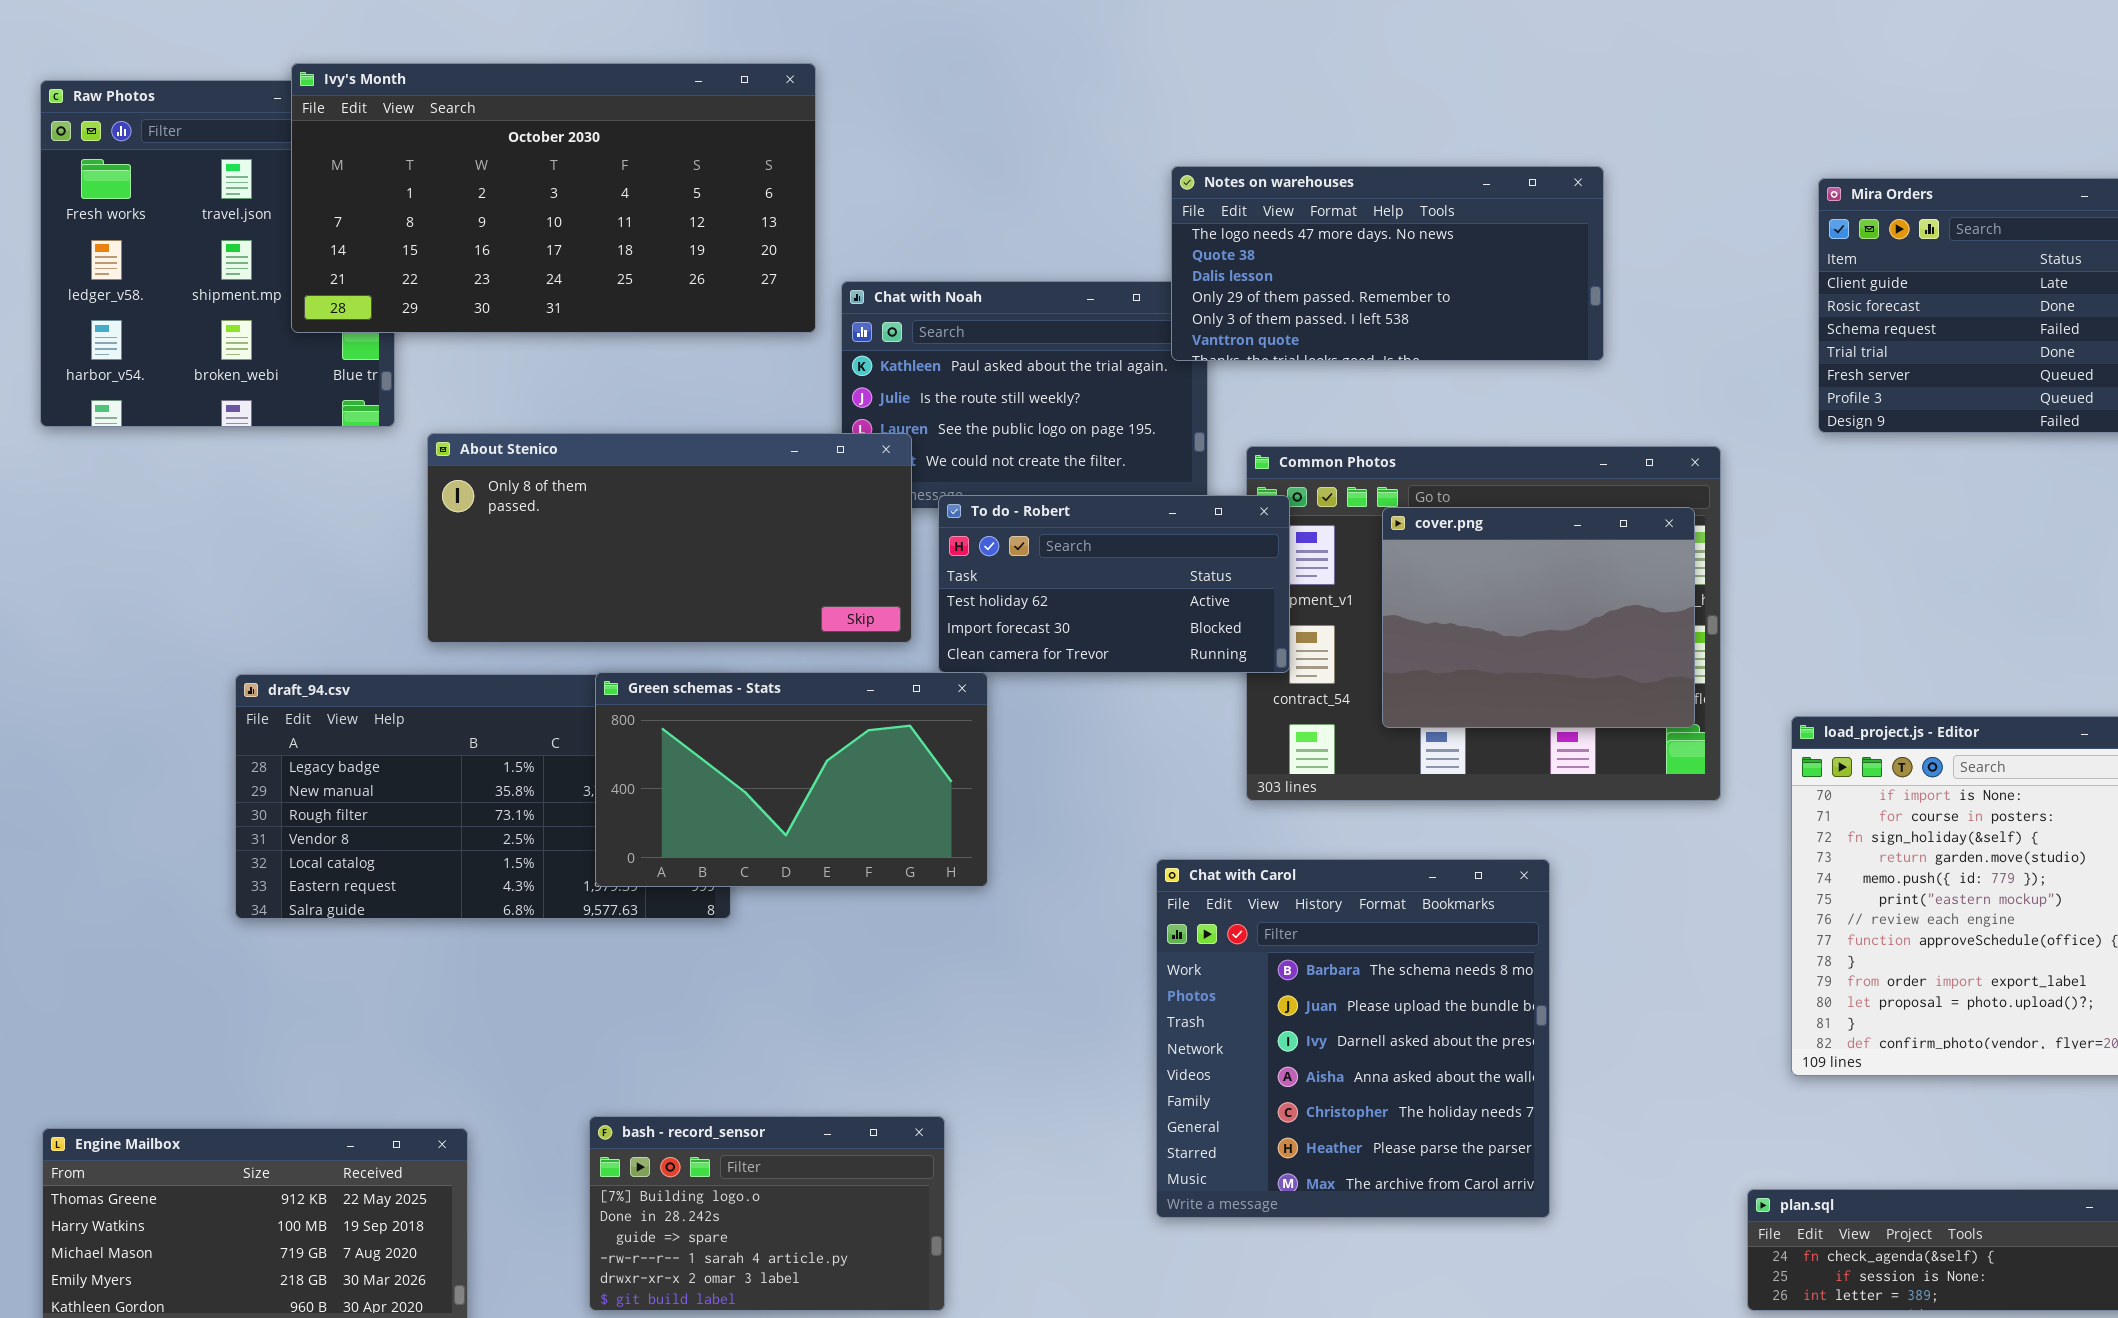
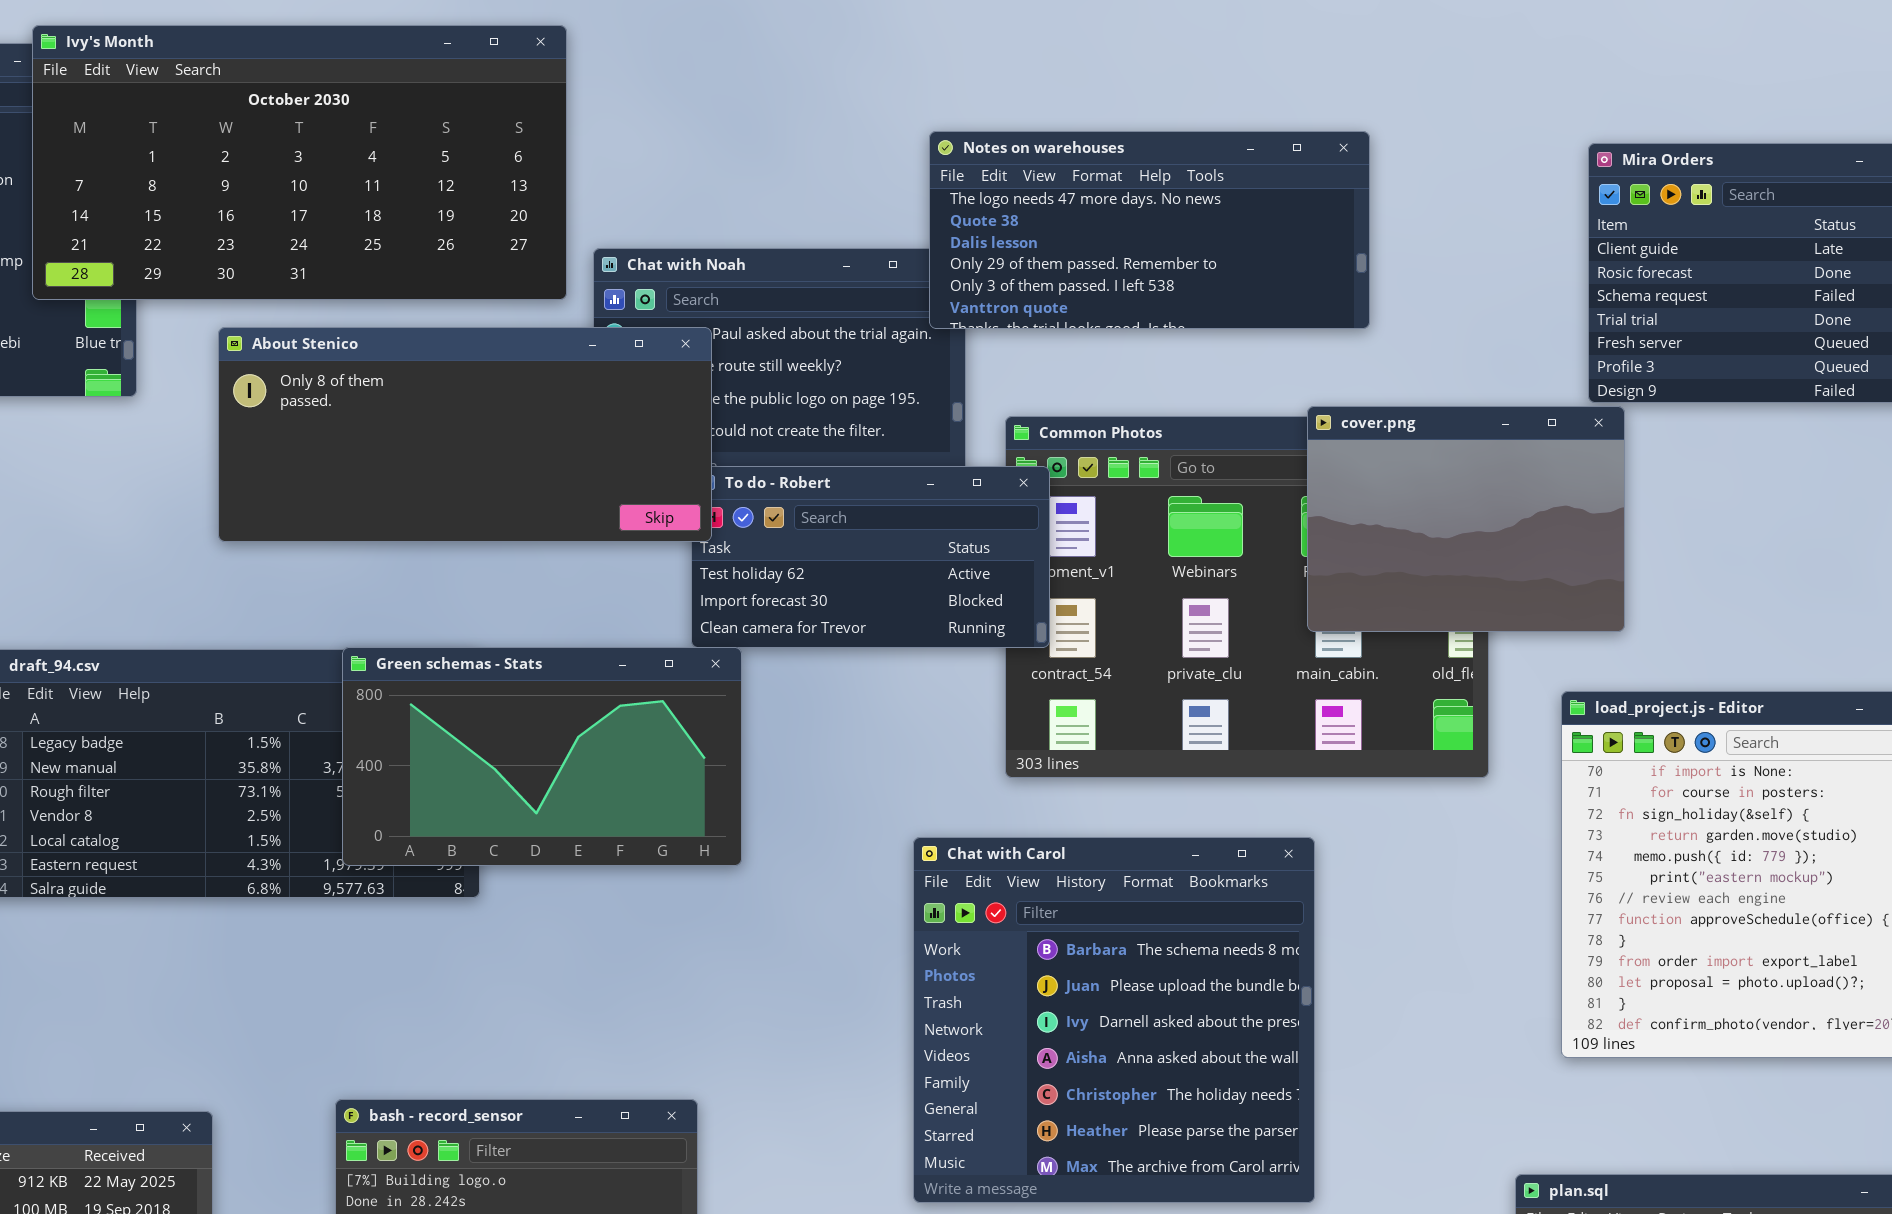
About Stenico: [427,433,912,643] -> [218,327,712,542], moved
cover.png: [1382,507,1695,728] -> [1307,406,1625,632], moved

